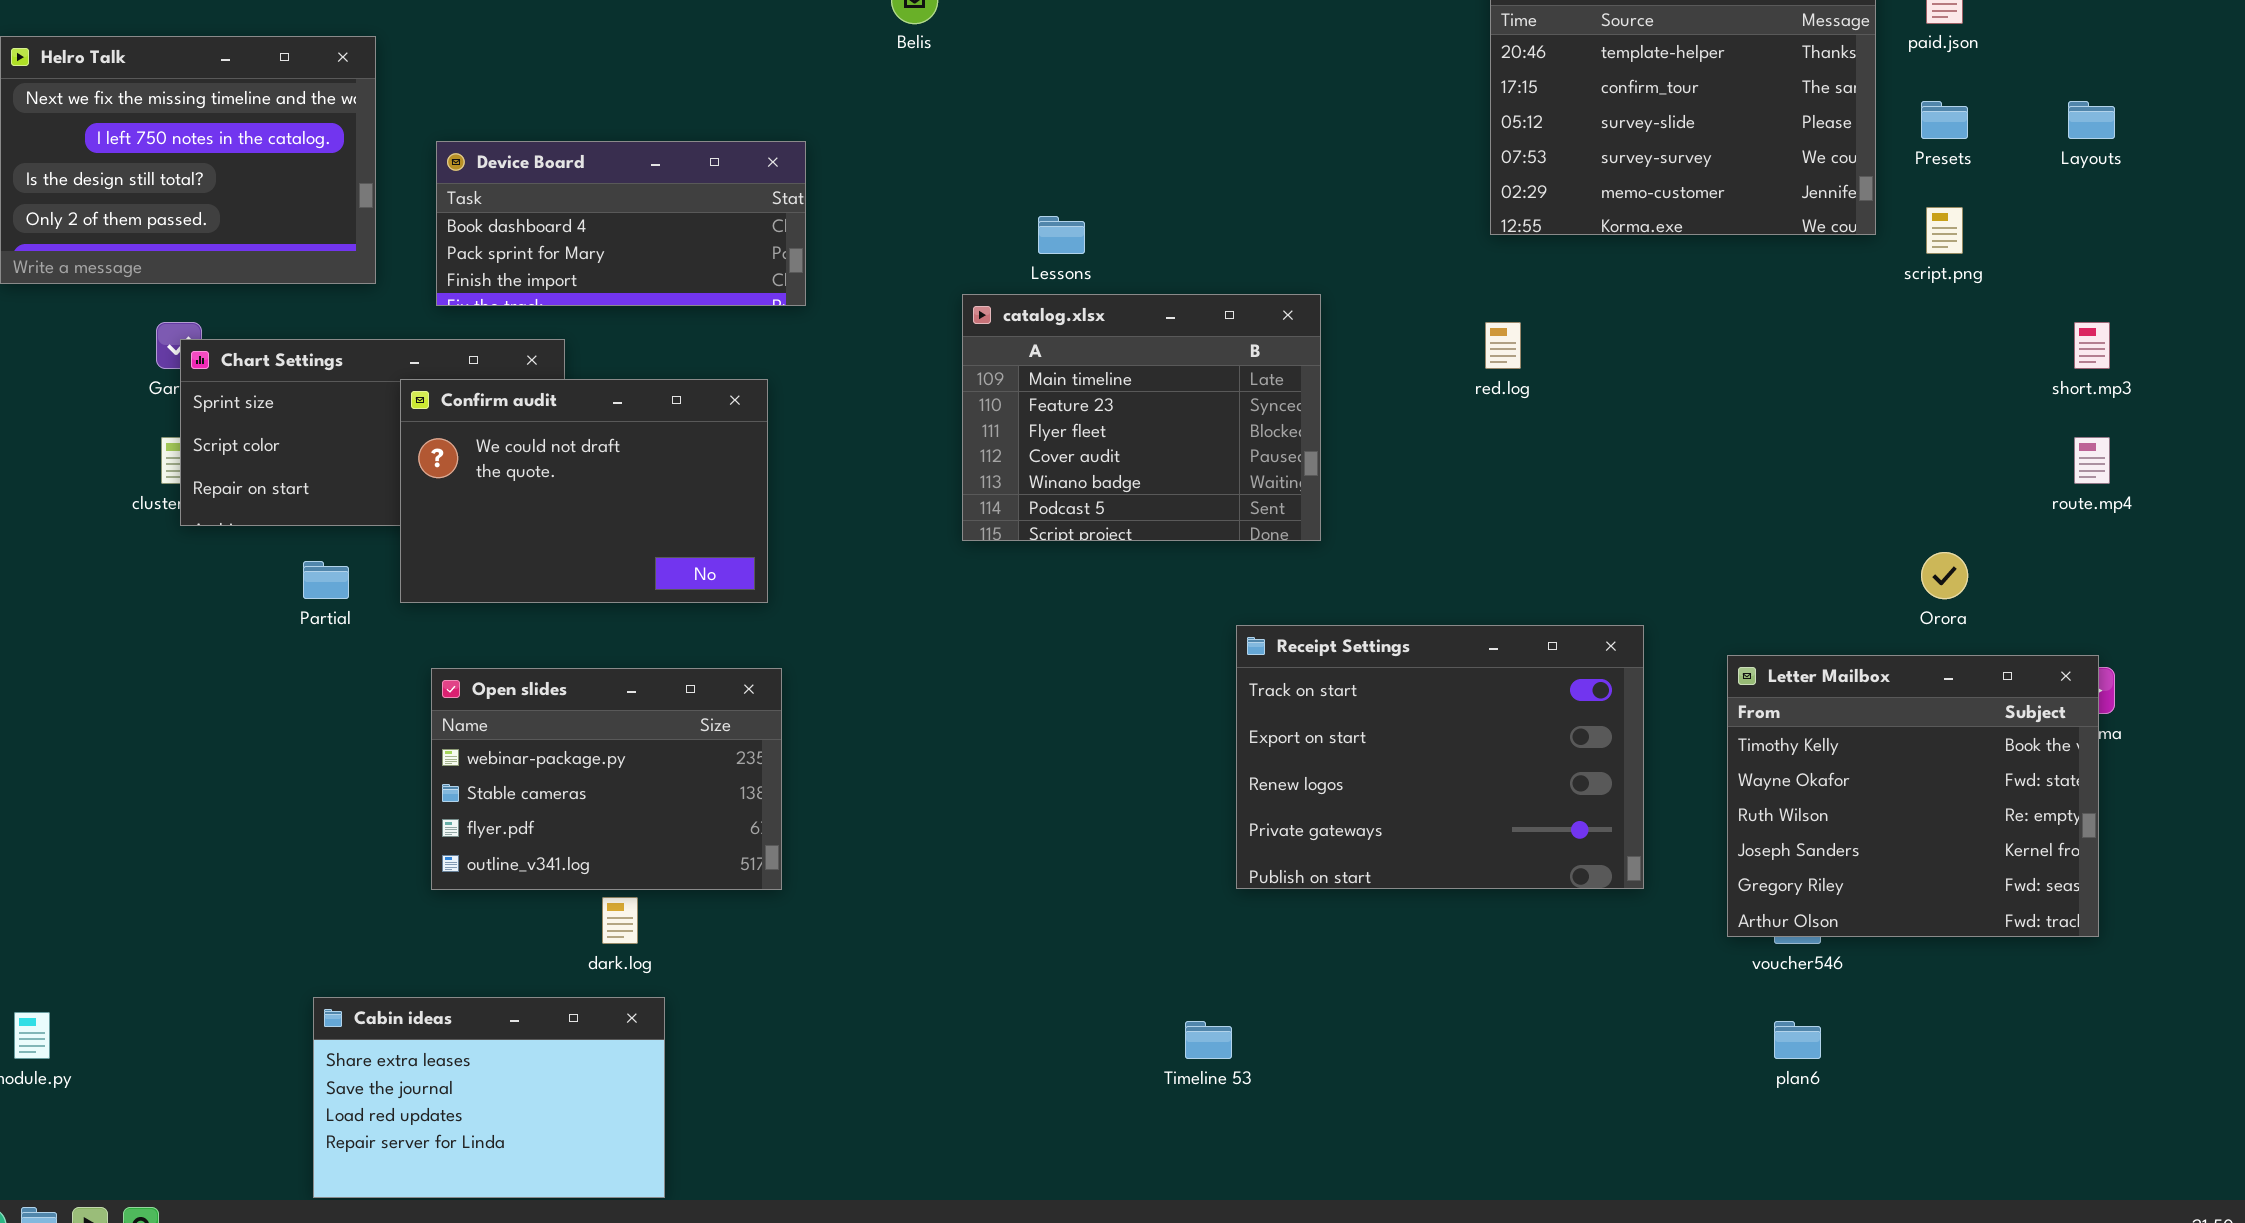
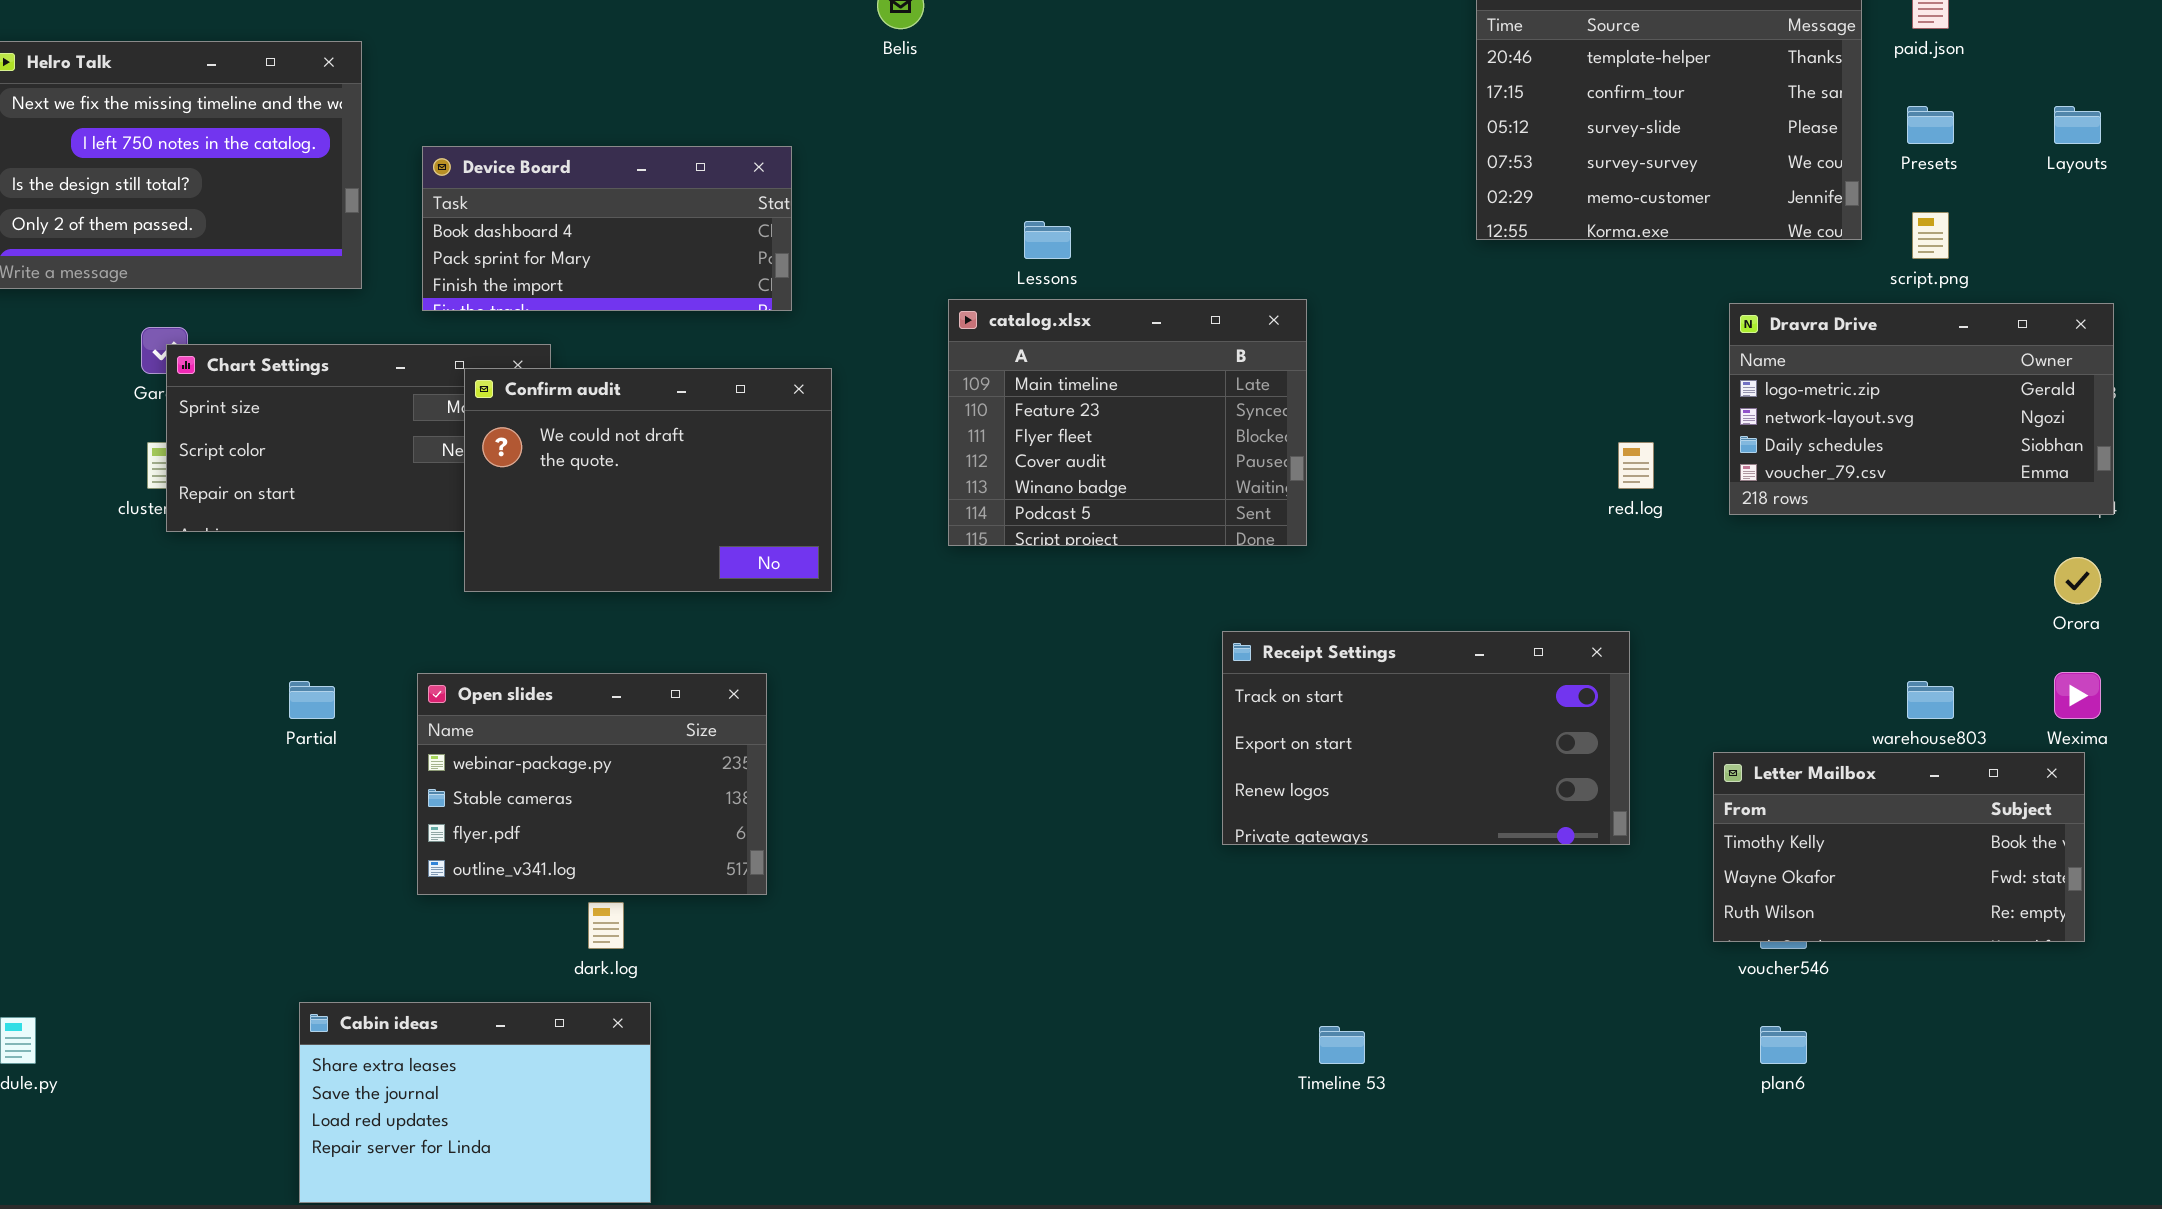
Dravra Drive: none -> [1729,303,2114,515], opened
red.log: [1485,322,1521,369] -> [1618,442,1654,489], moved
Confirm audit: [400,379,768,603] -> [464,368,832,592], moved
Orora: [1921,552,1968,599] -> [2054,557,2101,604], moved
Partial: [303,561,349,599] -> [289,681,335,719], moved
Receipt Settings: [1236,625,1644,889] -> [1222,631,1630,845], resized
Letter Mailbox: [1727,655,2099,937] -> [1713,752,2085,942], resized
Timeline 53: [1185,1021,1232,1059] -> [1319,1026,1365,1064], moved

